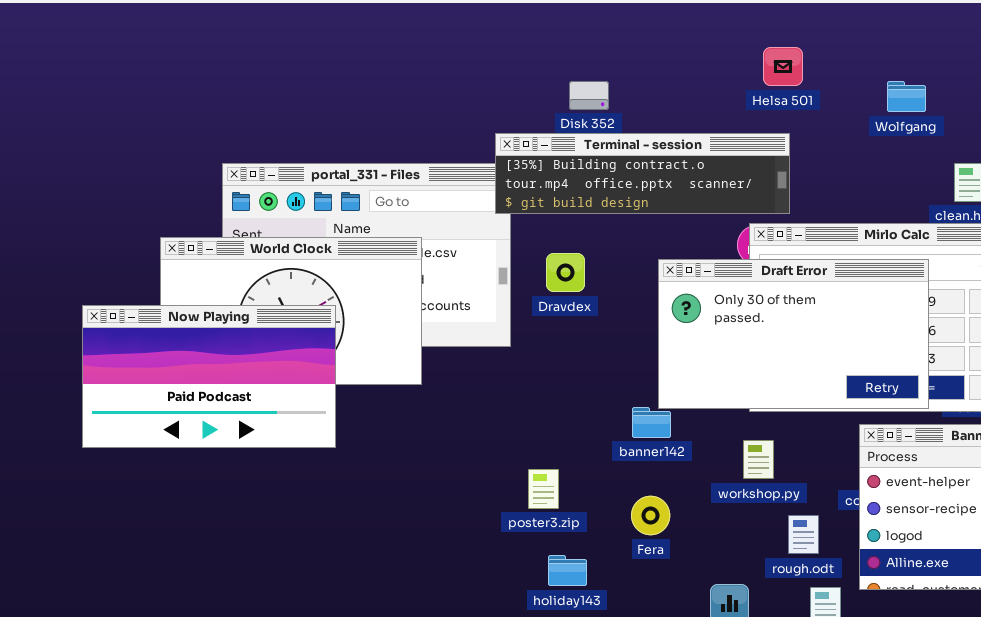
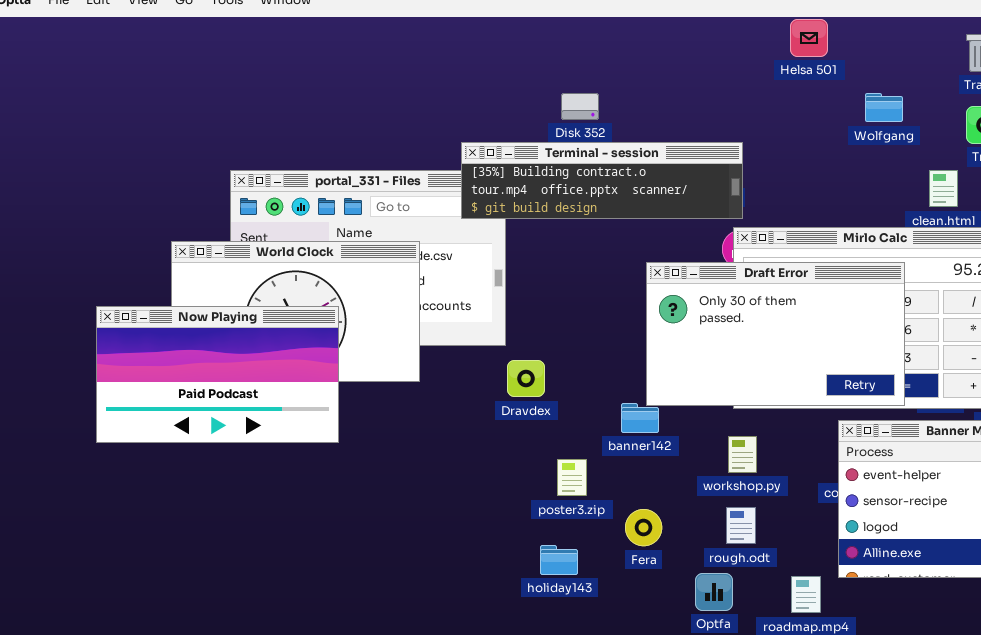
Helsa 501: [763,47,803,86] -> [790,19,828,57], moved
Terminal - session: [495,133,790,214] -> [461,142,743,219], moved
Dravdex: [546,253,585,292] -> [507,360,545,397], moved
poster3.zip: [528,469,559,509] -> [557,459,587,496], moved
Fera: [631,496,670,535] -> [625,509,662,546], moved
rough.odt: [788,515,819,554] -> [726,507,756,544], moved

